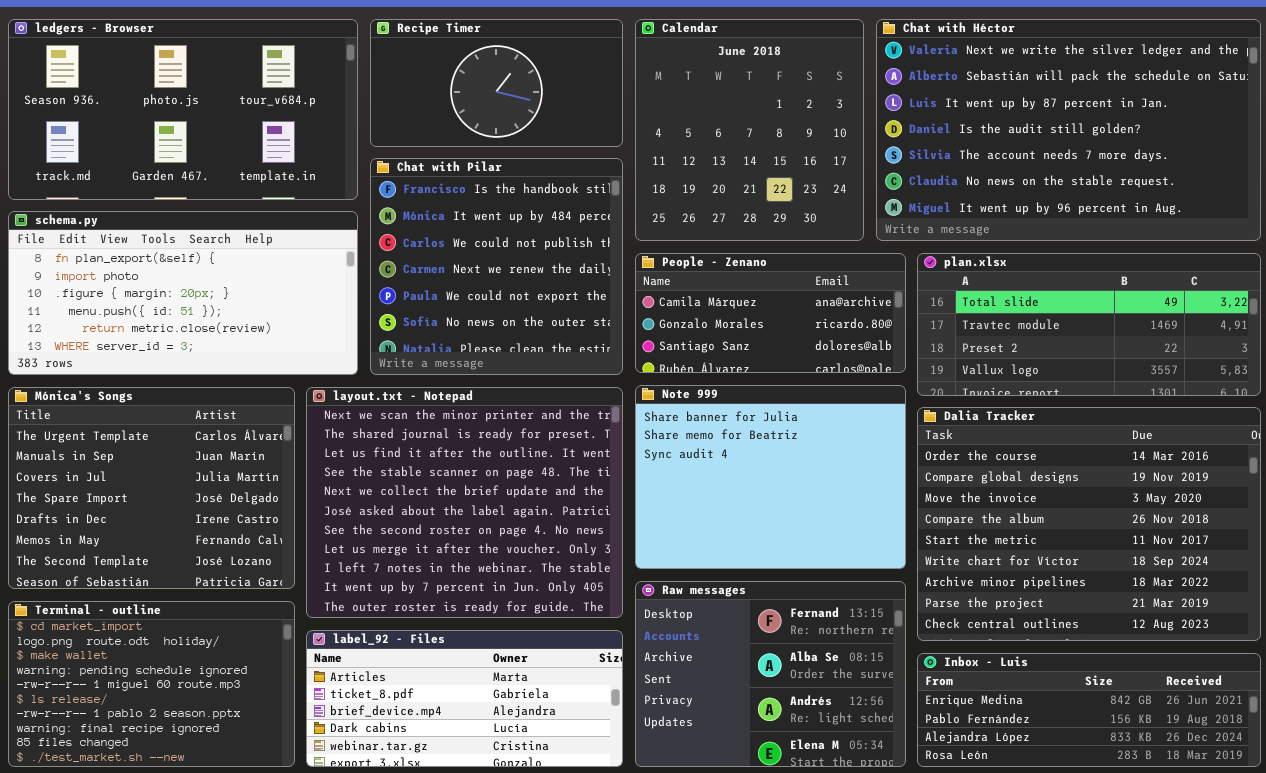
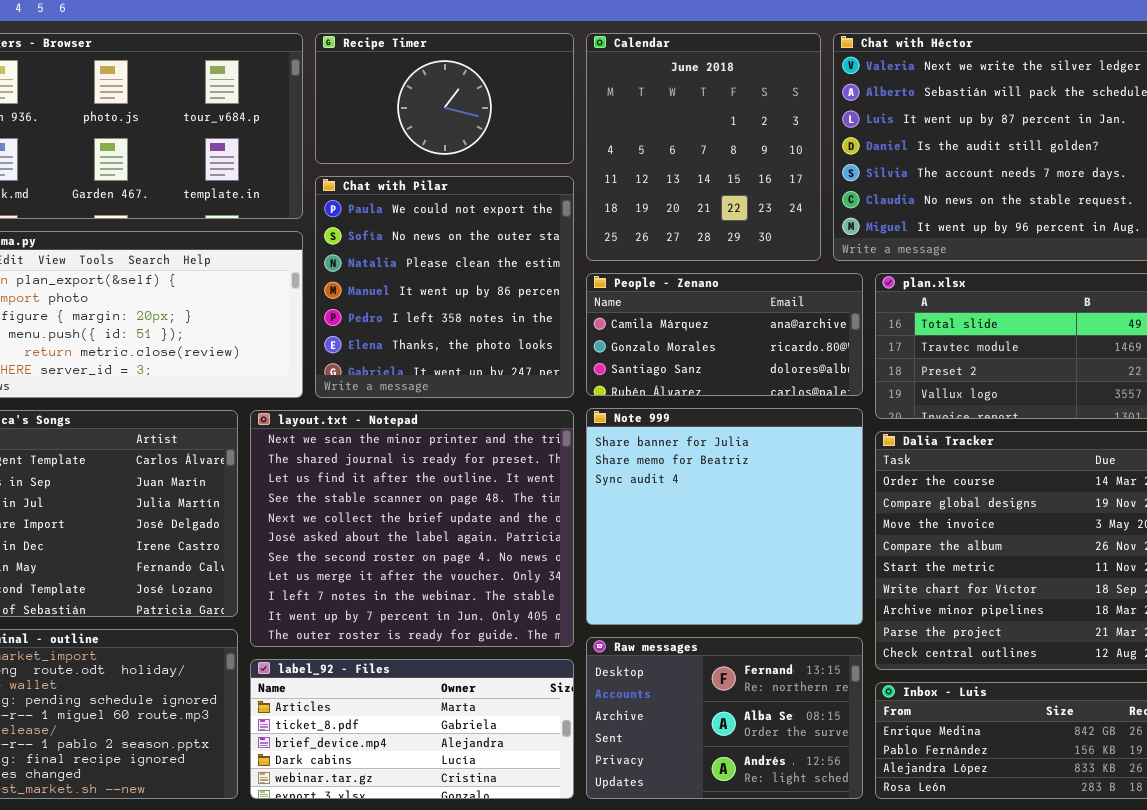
Chat with Pilar: [370,158,623,375] -> [315,176,574,398], scrolled down 4 rows
Note 999: [635,385,906,569] -> [586,408,863,625], resized
Raw messages: [635,581,906,767] -> [586,637,863,799], resized

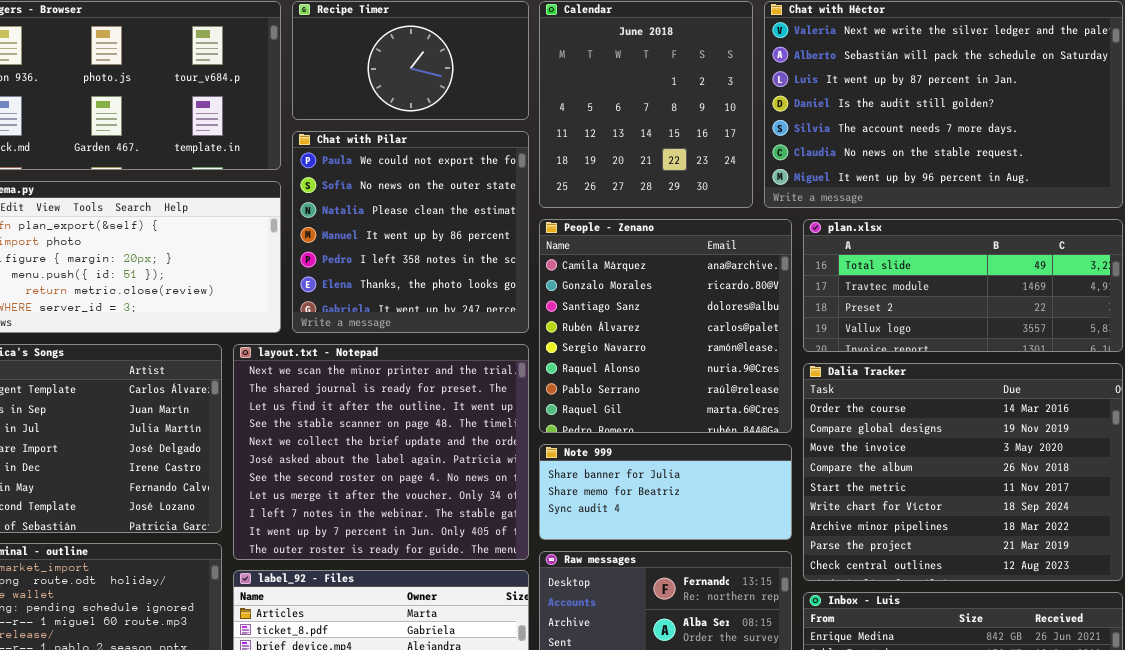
People - Zenano: [586,273,863,396] -> [539,219,792,433], resized
Note 999: [586,408,863,625] -> [539,444,792,540], resized

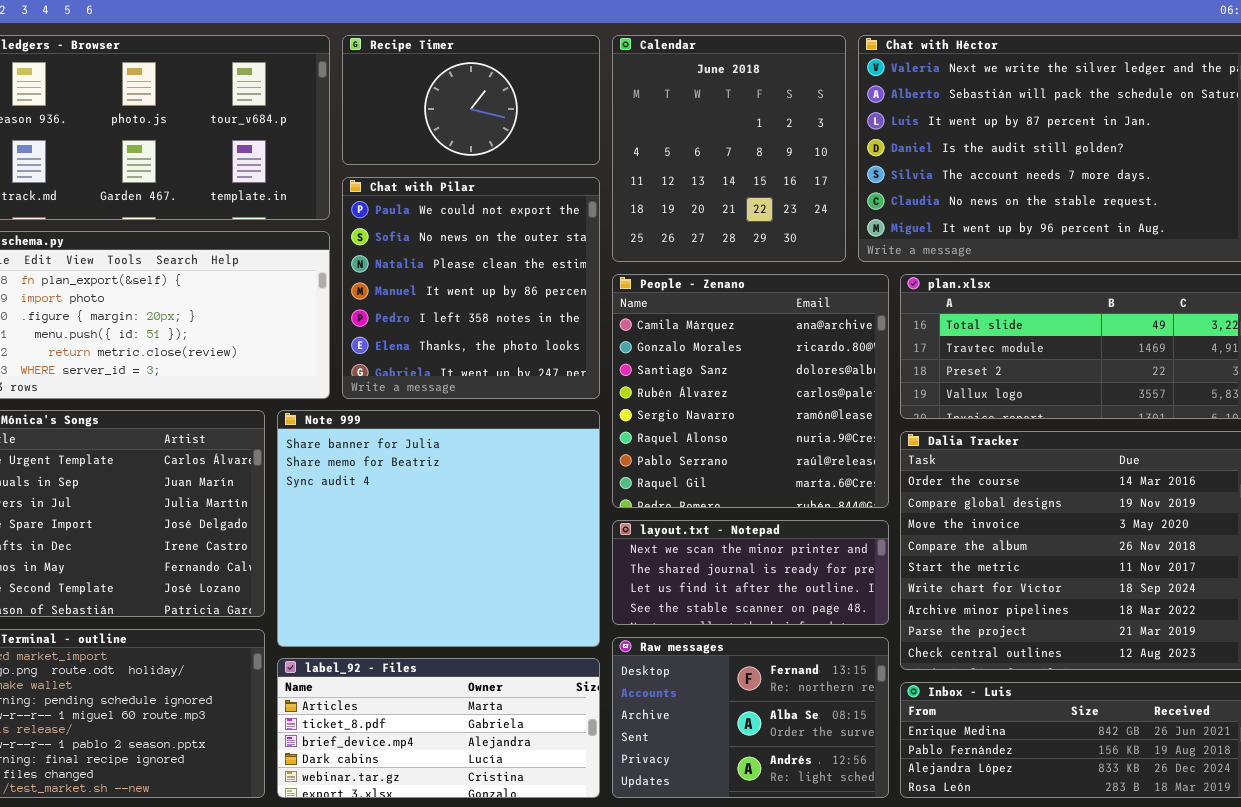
layout.txt - Notepad: [233,344,529,560] -> [612,520,889,625], moved, resized
Note 999: [539,444,792,540] -> [277,410,600,647], moved, resized

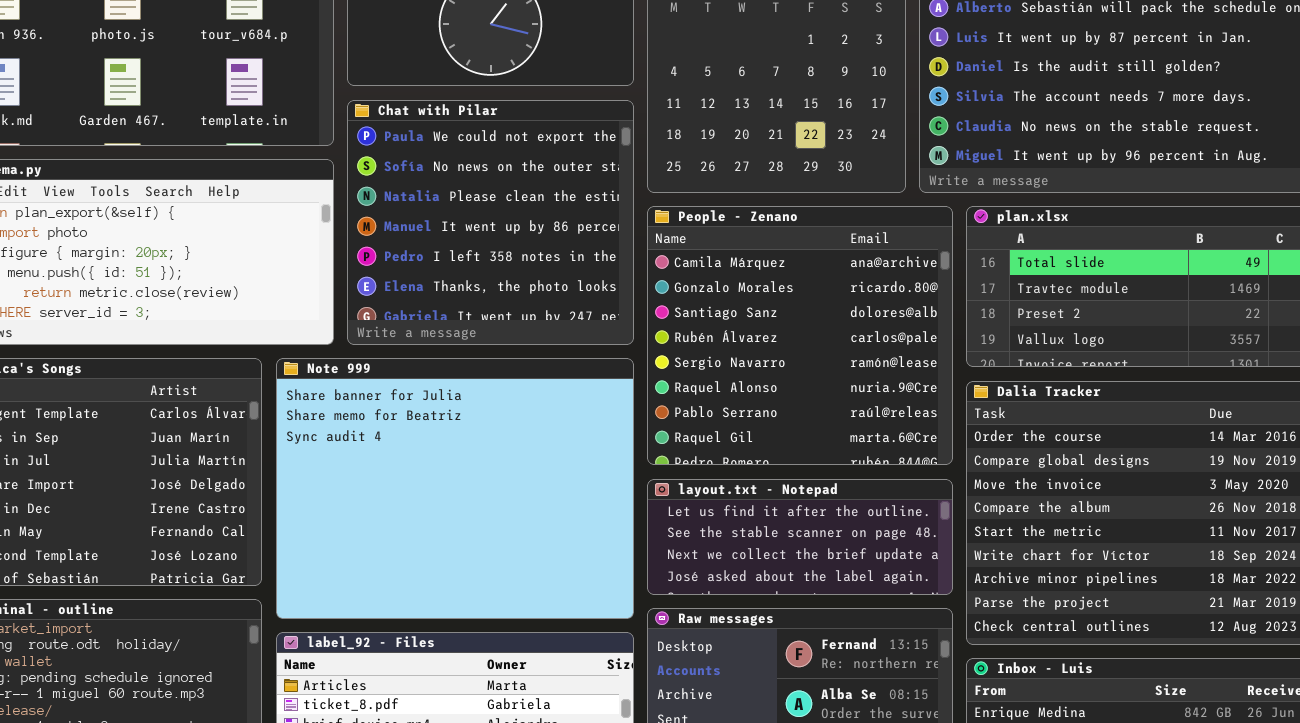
layout.txt - Notepad: [612,520,889,625] -> [647,479,953,595], scrolled down 2 rows

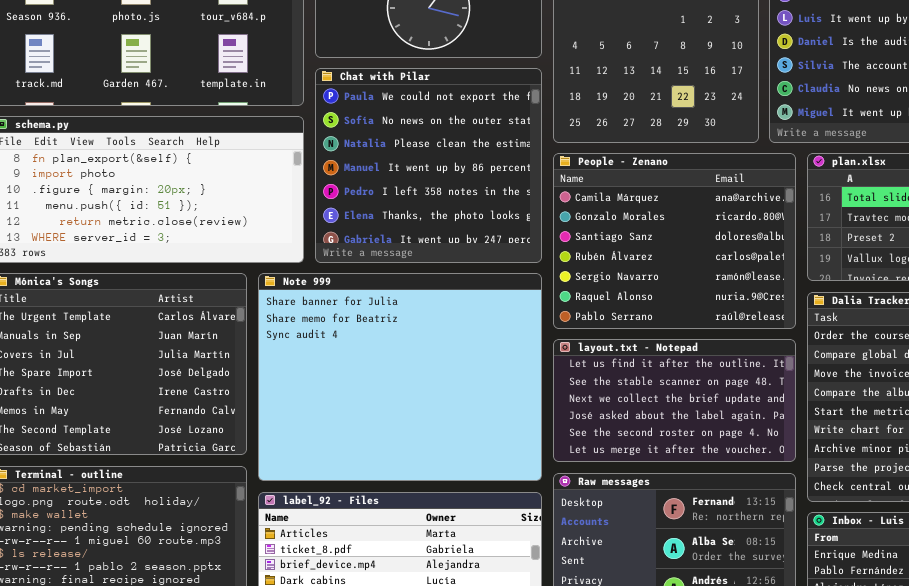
People - Zenano: [647,206,953,465] -> [553,153,796,329], resized
layout.txt - Notepad: [647,479,953,595] -> [553,339,796,462], resized

